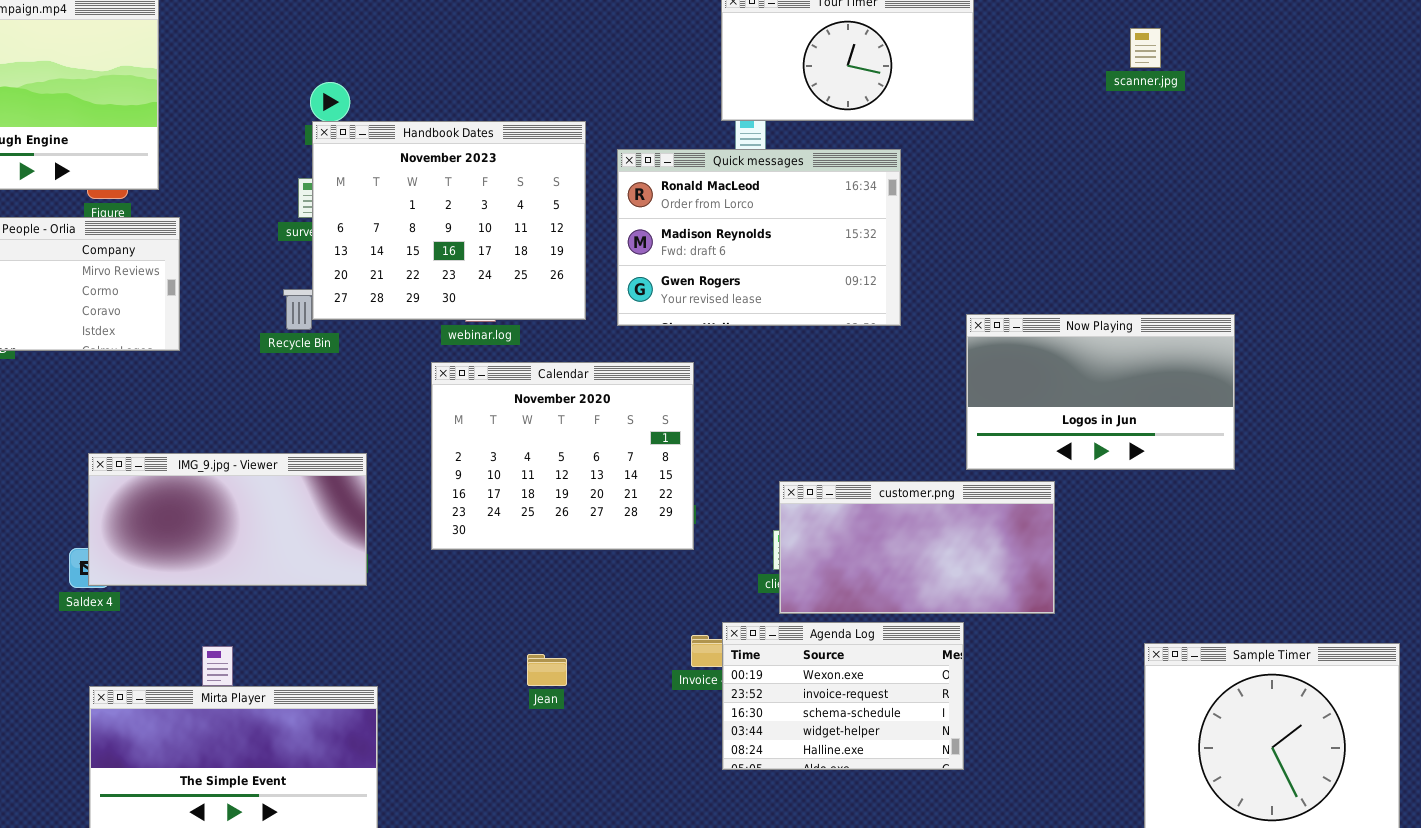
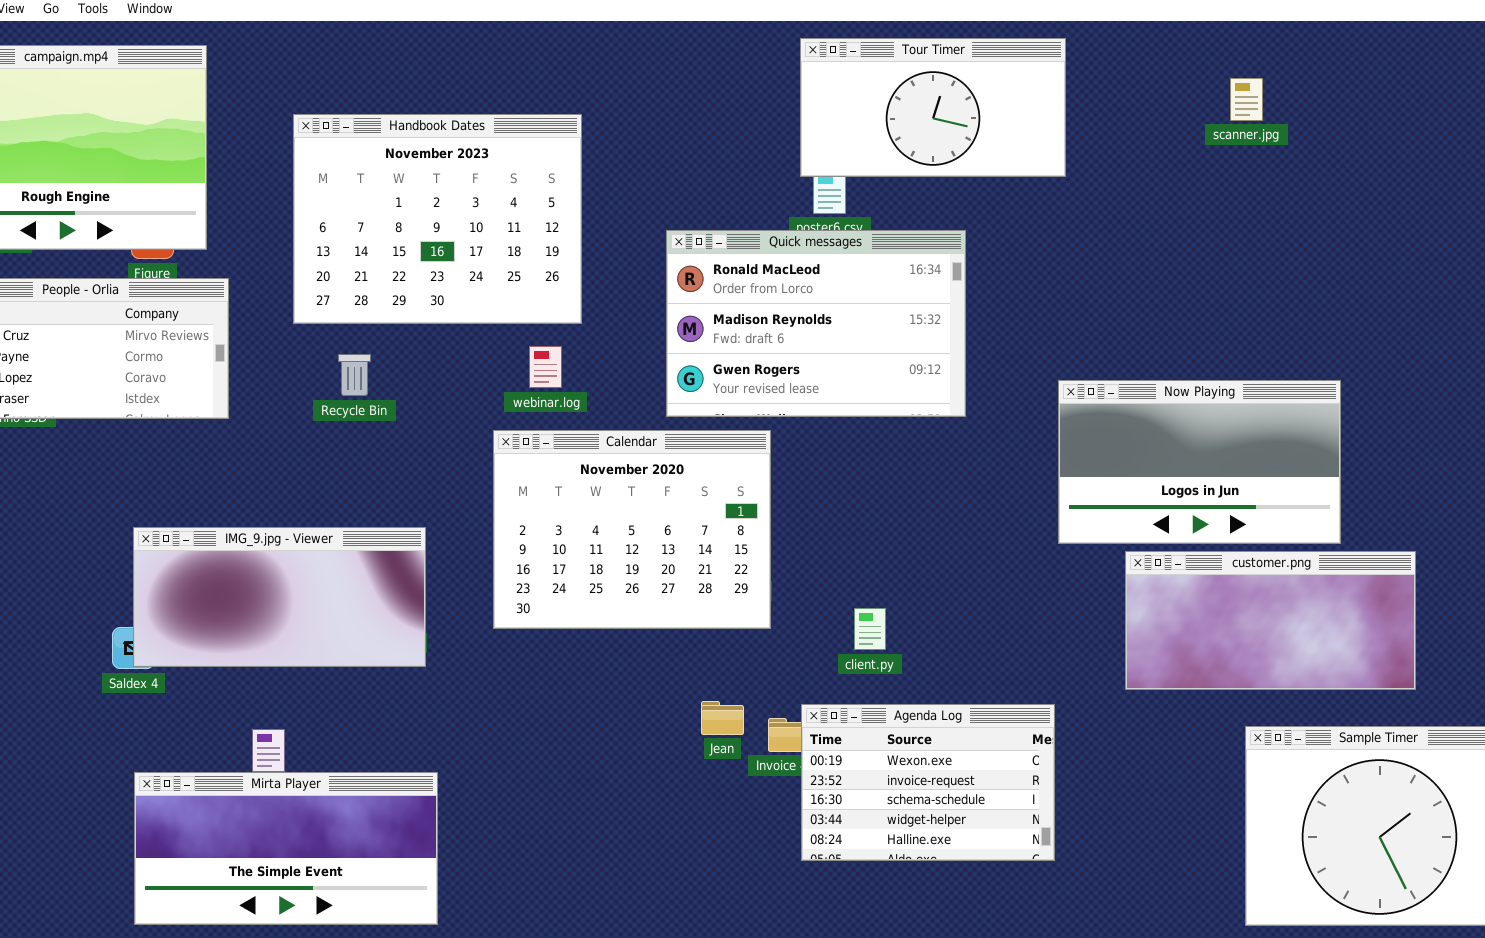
Handbook Dates: [312,121,586,320] -> [293,114,582,324], moved
Quick messages: [617,149,901,326] -> [666,230,966,417], moved
customer.png: [779,481,1055,614] -> [1125,551,1416,690], moved
Jean: [527,654,567,686] -> [701,701,744,735], moved

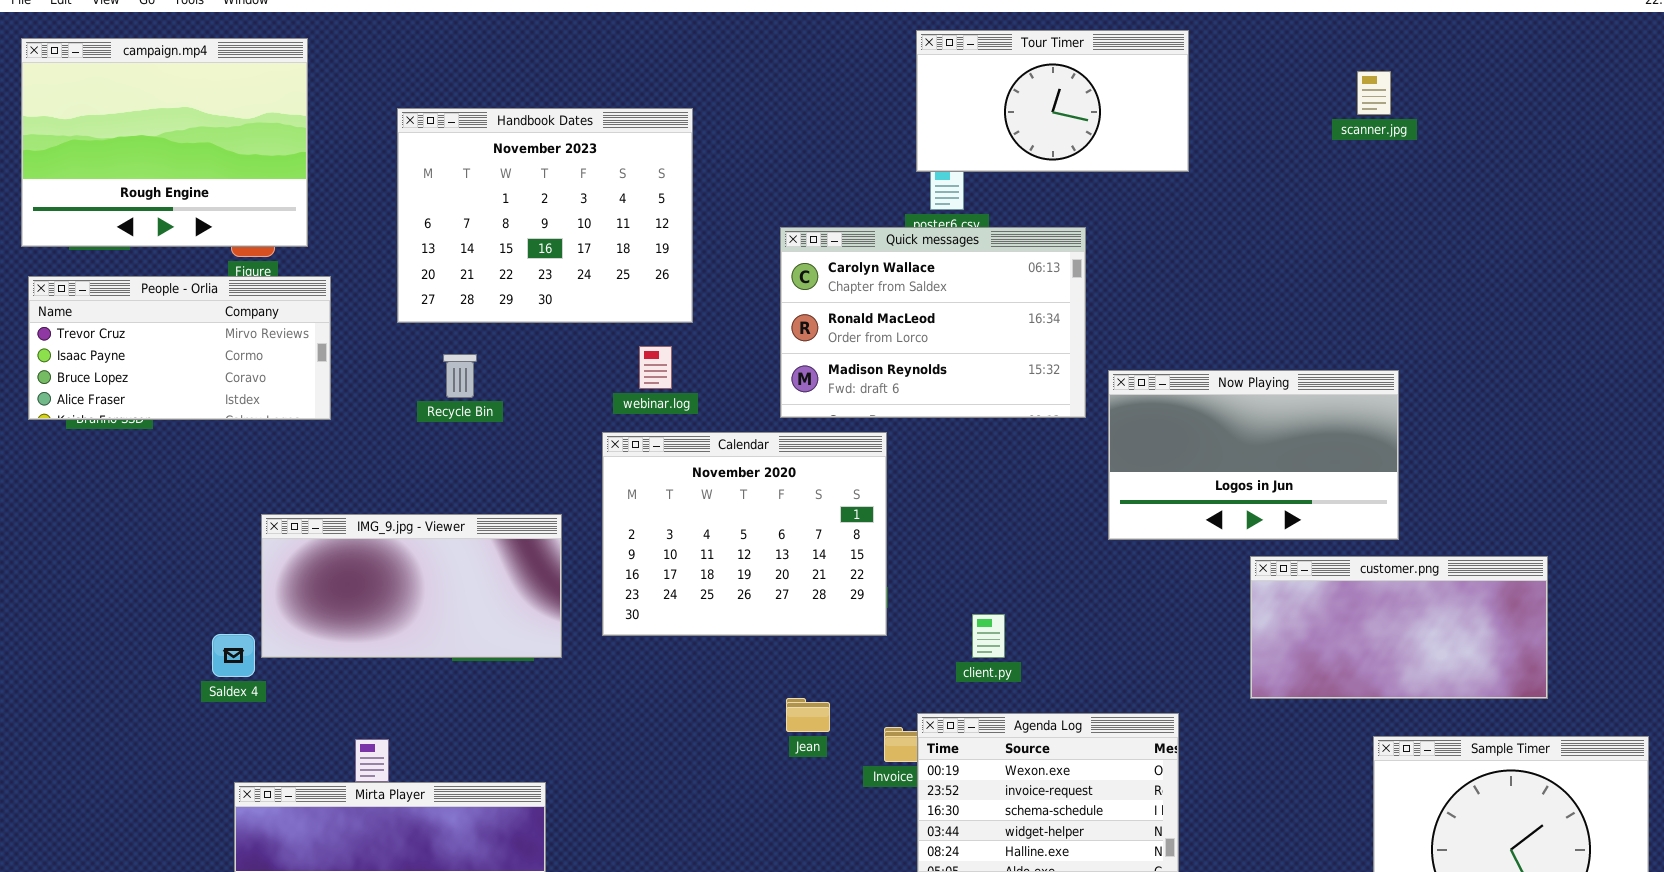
Quick messages: [666,230,966,417] -> [780,227,1086,418], scrolled up 1 row
Now Playing: [1058,380,1341,544] -> [1108,370,1399,540], moved
IMG_9.jpg - Viewer: [133,527,426,667] -> [261,514,562,658], moved
Jean: [701,701,744,735] -> [786,698,830,732], moved

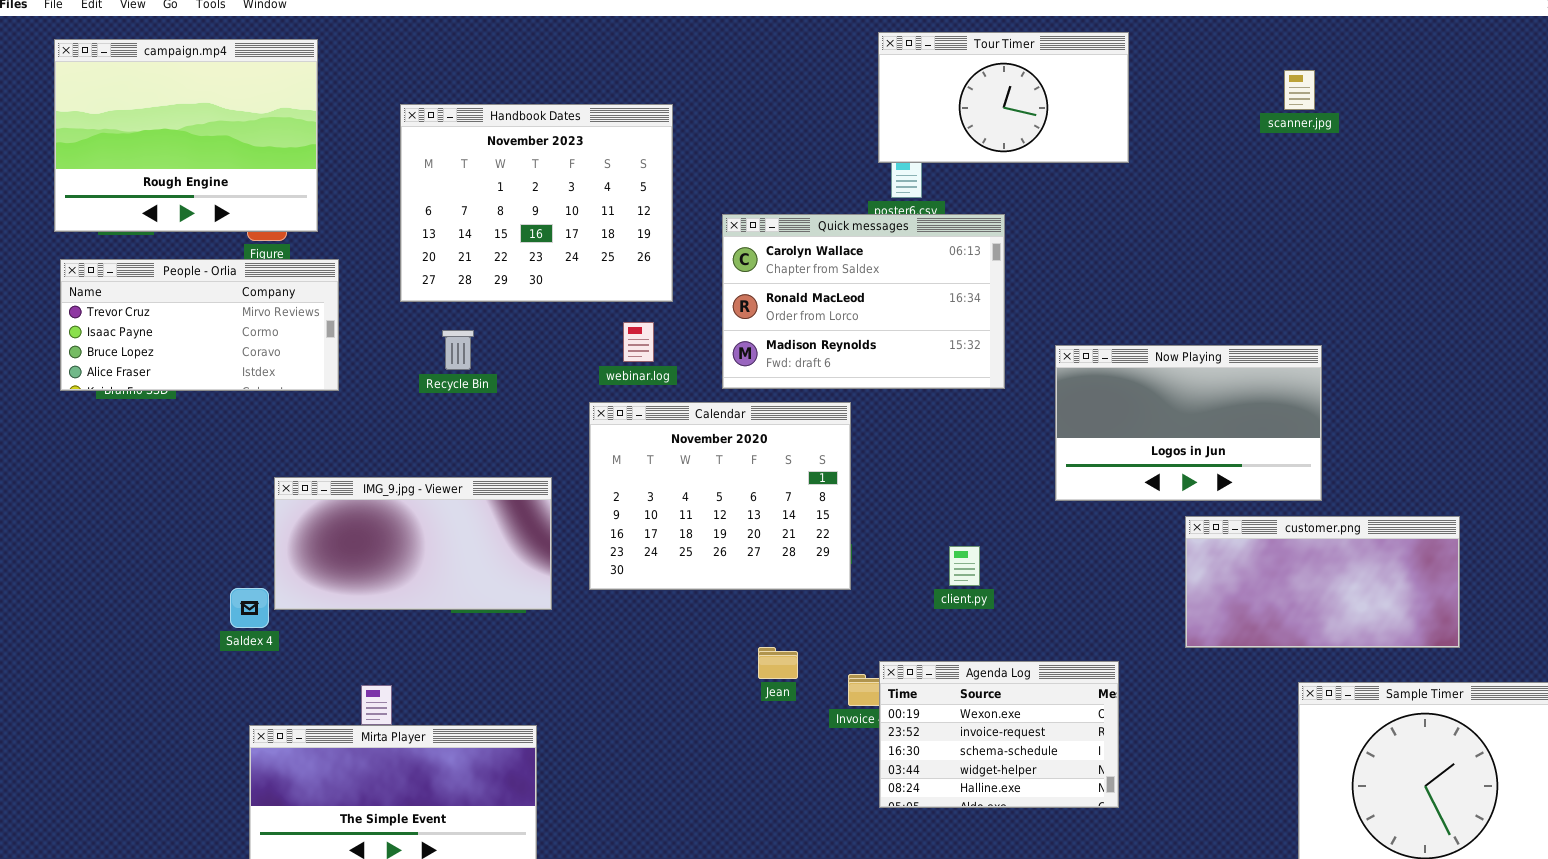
Quick messages: [780,227,1086,418] -> [722,214,1005,389], moved
client.py: [972,614,1005,658] -> [949,546,980,586], moved

